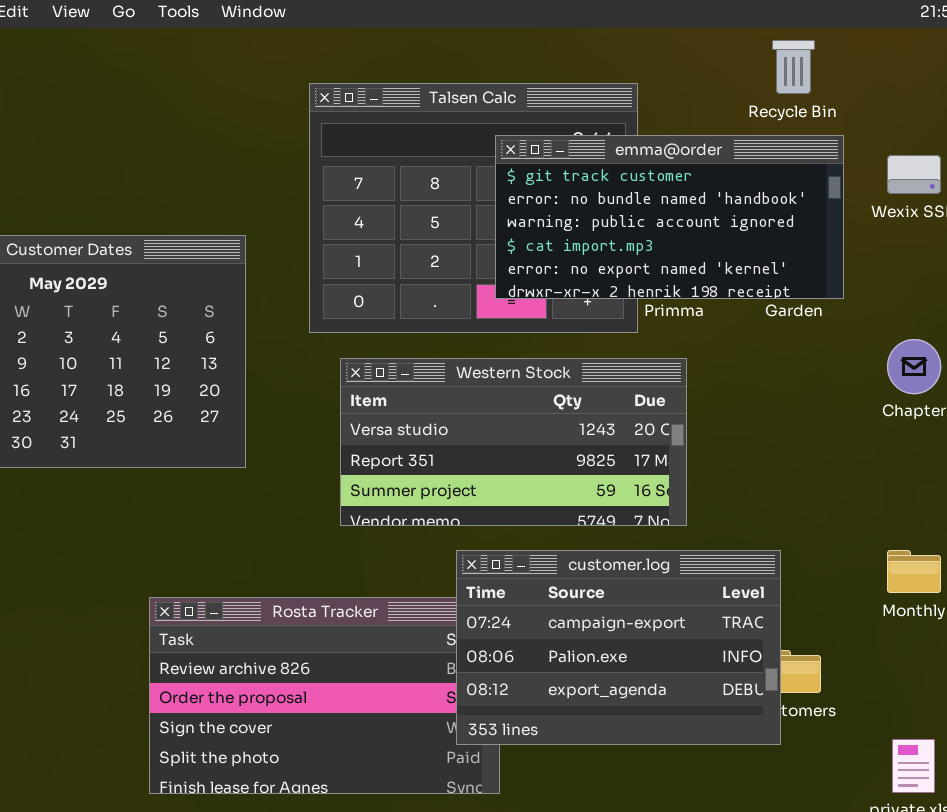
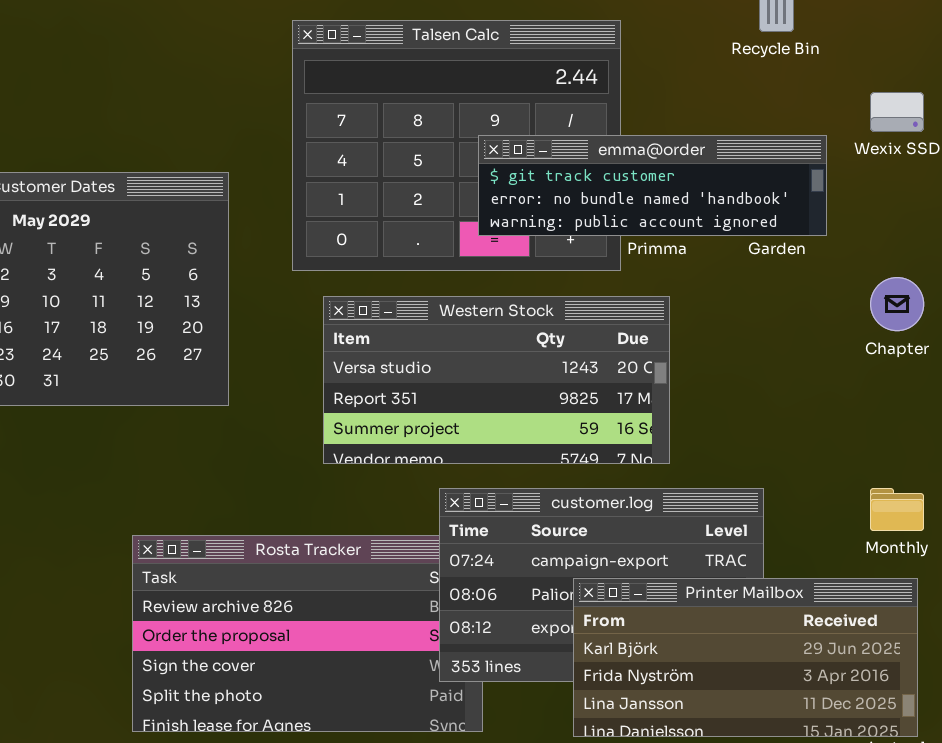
emma@order: [495,135,844,299] -> [478,135,827,236], resized
Printer Mailbox: none -> [573,578,918,737], opened

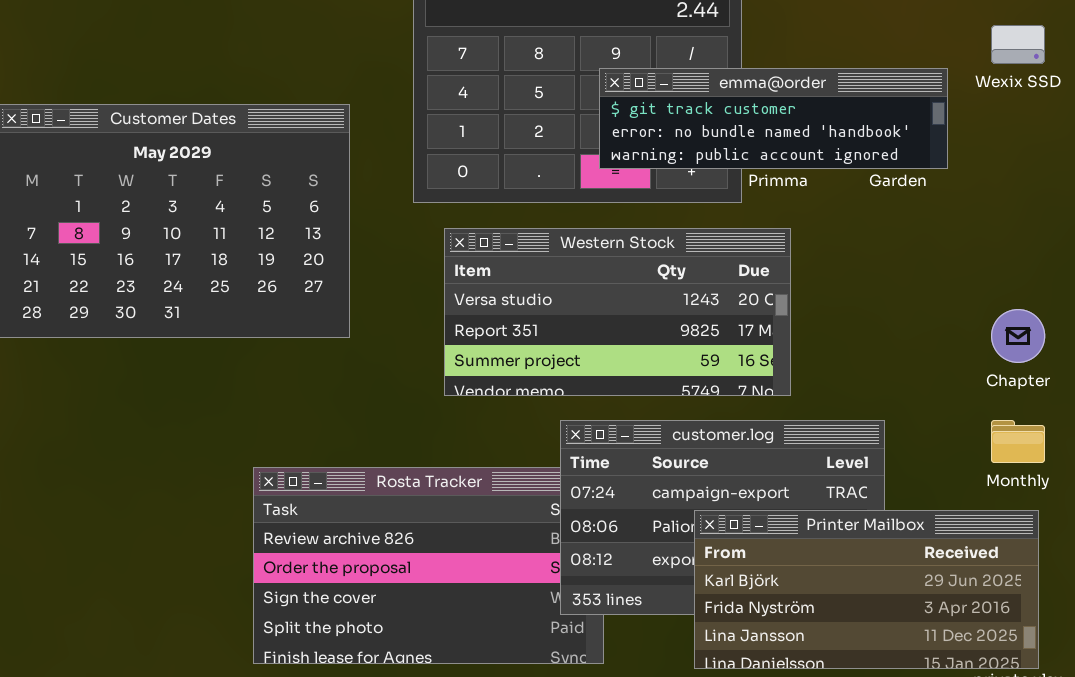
Chapter: [870,277,924,331] -> [991,309,1045,363], moved

